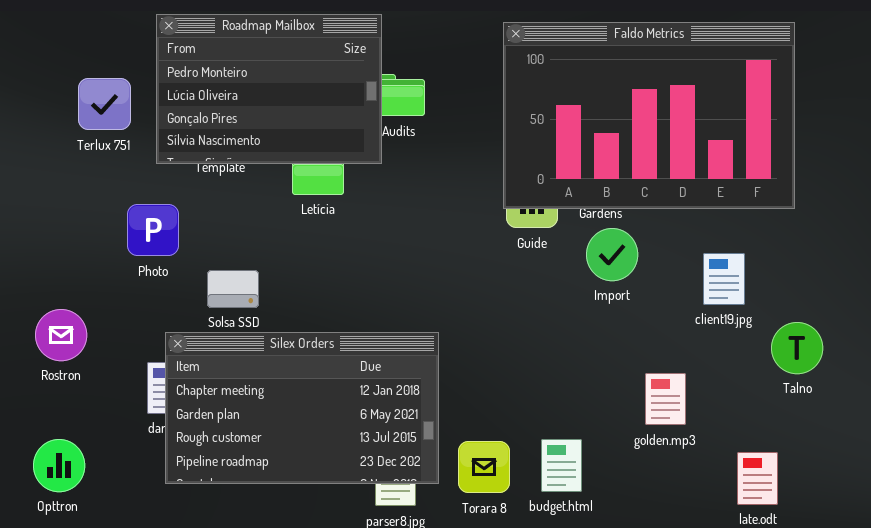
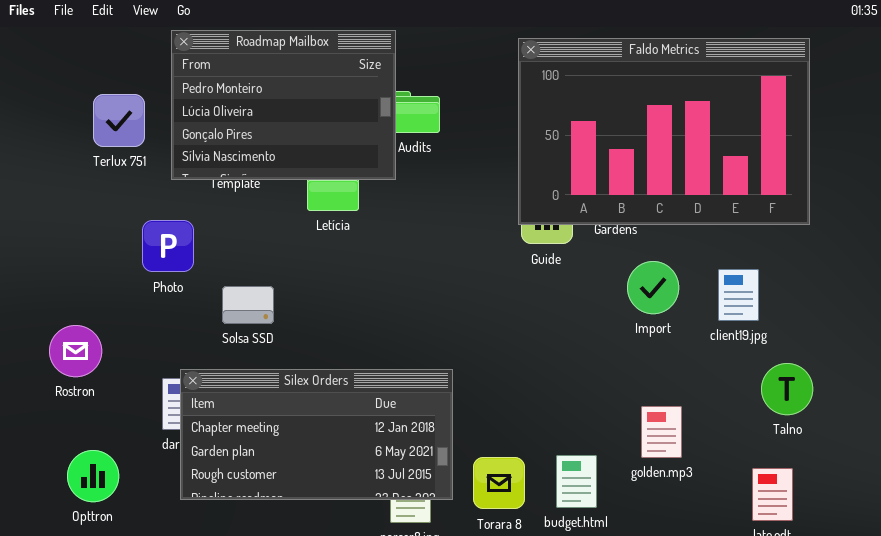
Import: [586,228,638,281] -> [627,261,679,314], moved
Talno: [771,322,823,374] -> [761,363,813,415], moved
Silex Orders: [165,332,439,484] -> [180,369,453,500], resized
golden.mp3: [645,373,686,425] -> [641,406,682,458], moved
Opttron: [33,439,85,492] -> [67,450,119,502], moved

